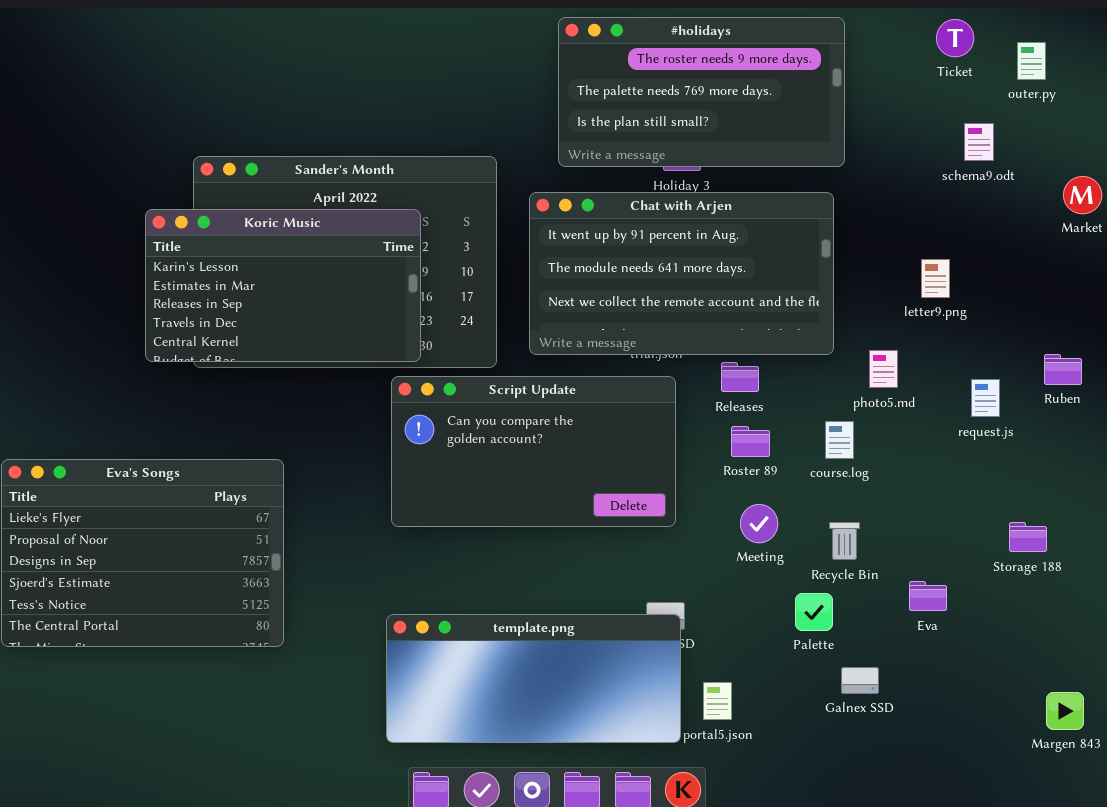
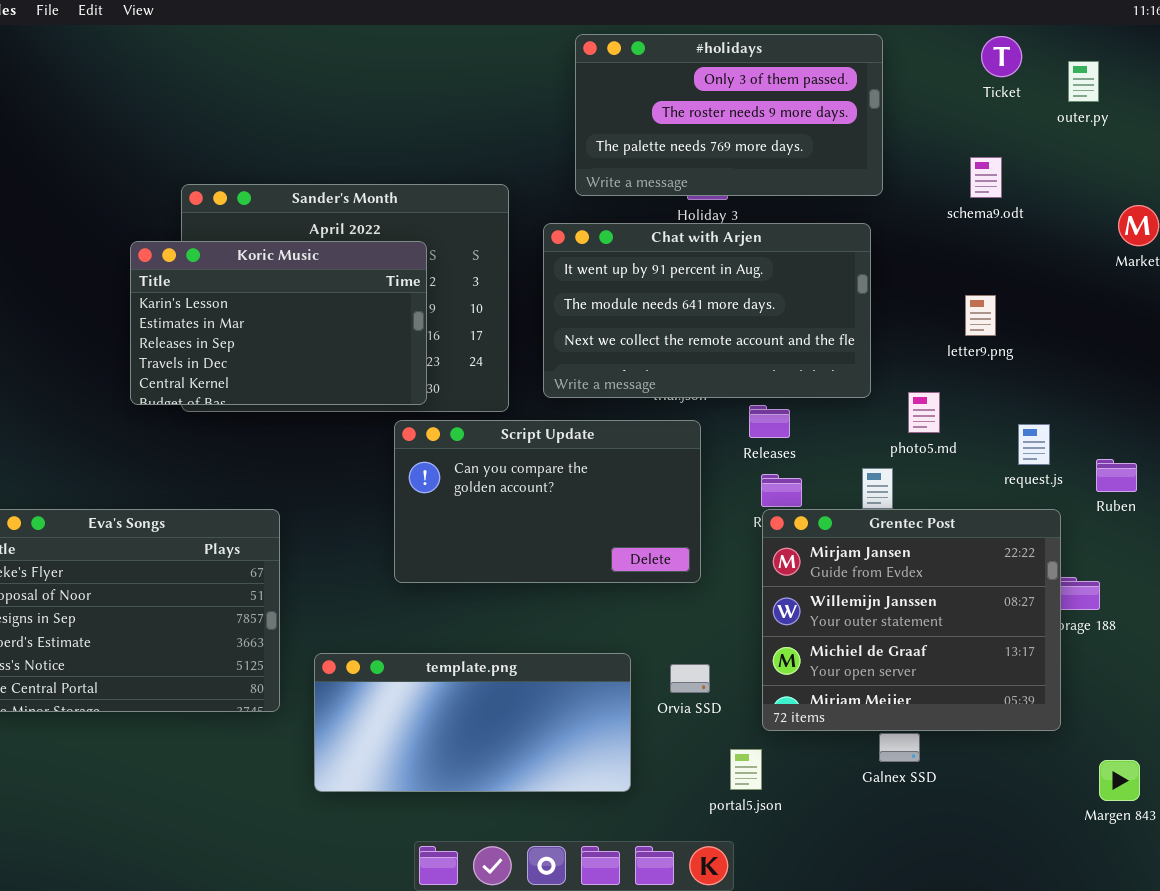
#holidays: [558,17,845,167] -> [575,34,883,196], scrolled up 1 row
schema9.odt: [964,123,994,161] -> [970,157,1002,198], moved
Ruben: [1044,354,1082,385] -> [1096,459,1137,492], moved
Grentec Post: none -> [762,509,1061,731], opened
template.png: [386,614,681,743] -> [314,653,631,792], moved

